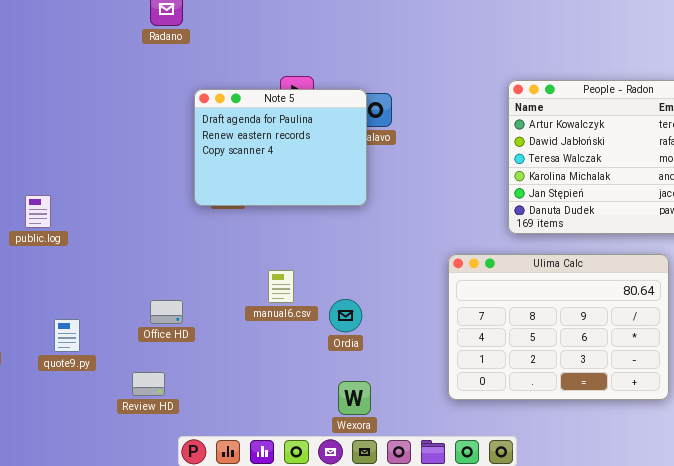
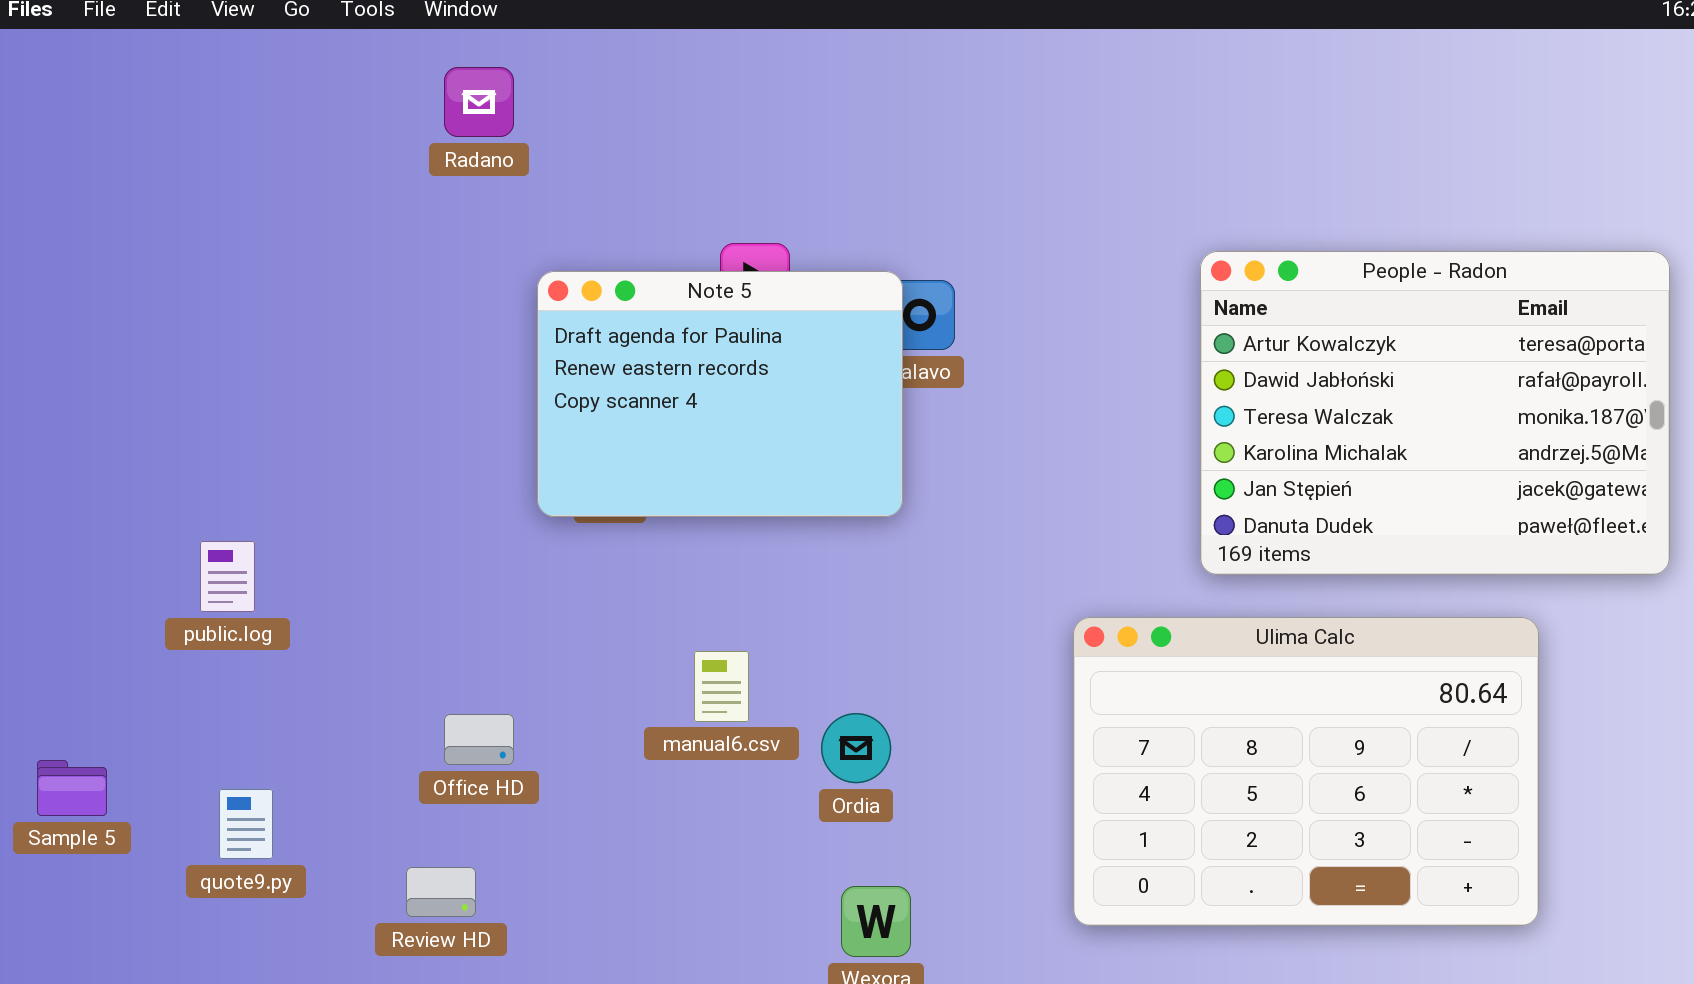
public.log: [25,195,51,228] -> [200,541,255,612], moved
quote9.py: [54,319,80,352] -> [219,789,273,859], moved

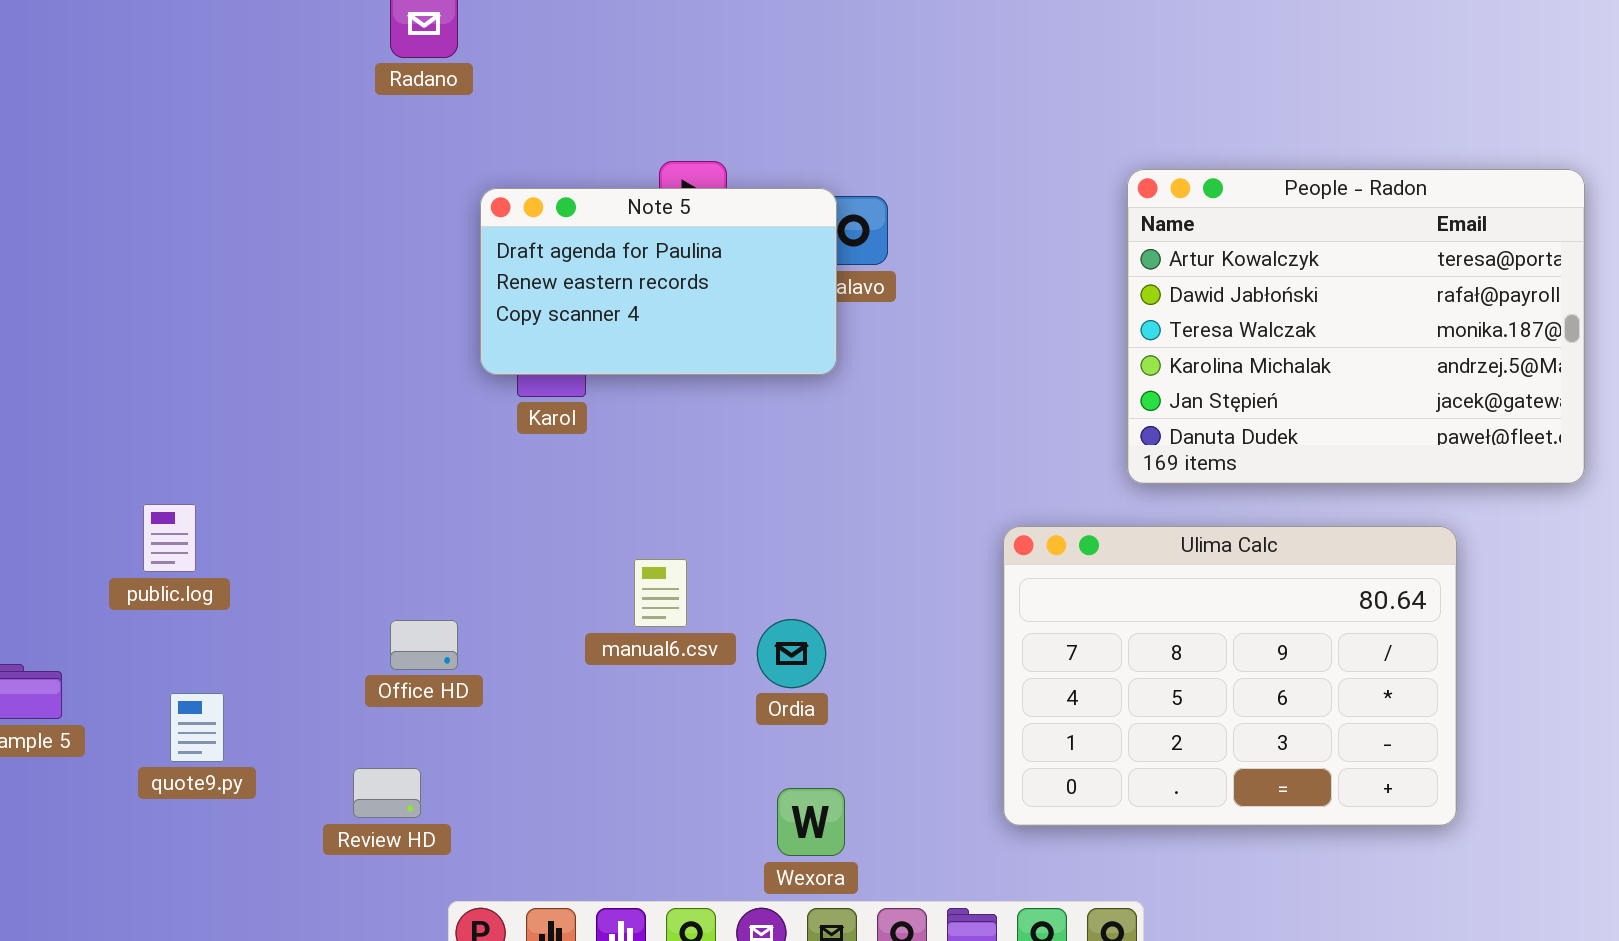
Note 5: [537,271,903,517] -> [480,188,837,375], resized
public.log: [200,541,255,612] -> [143,504,196,572], moved

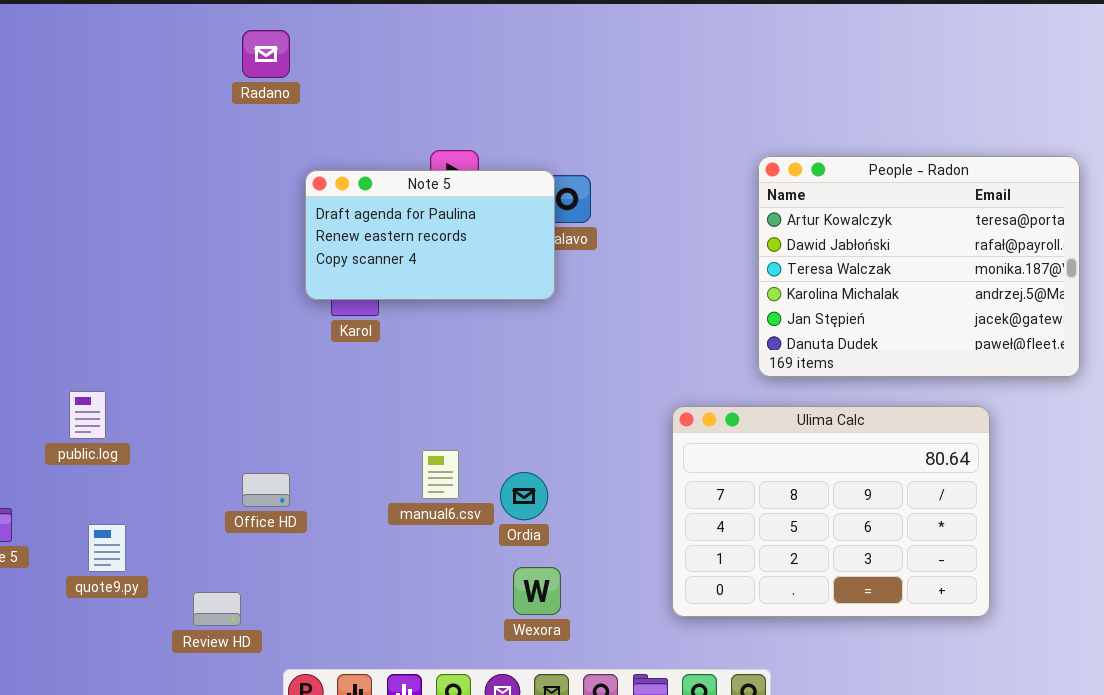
manual6.csv: [634,559,687,627] -> [422,450,459,499], moved
Review HD: [353,768,421,818] -> [193,592,241,626], moved
Wexora: [777,788,845,856] -> [513,567,561,615], moved

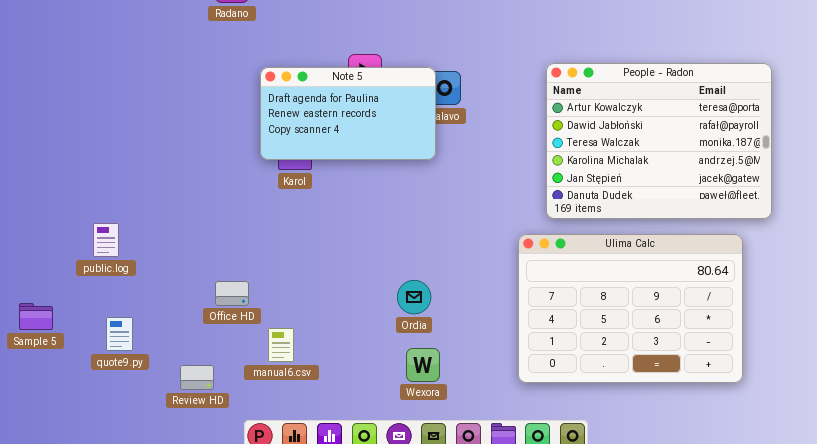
People - Radon: [758,156,1080,377] -> [546,63,772,219], moved
manual6.csv: [422,450,459,499] -> [268,328,294,362], moved

